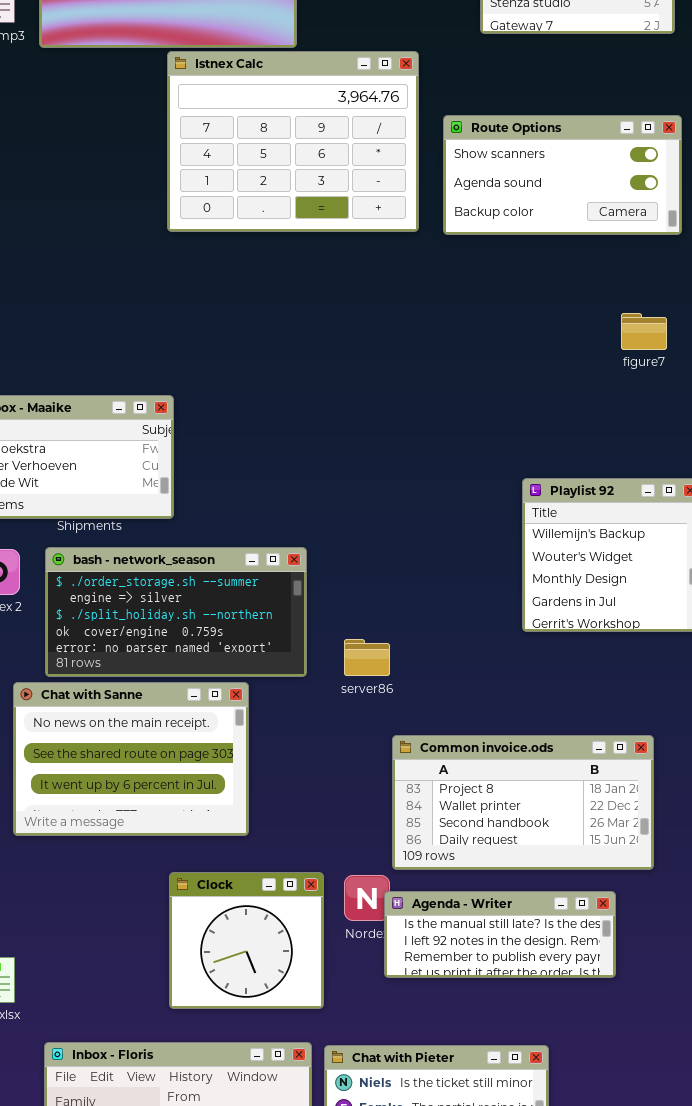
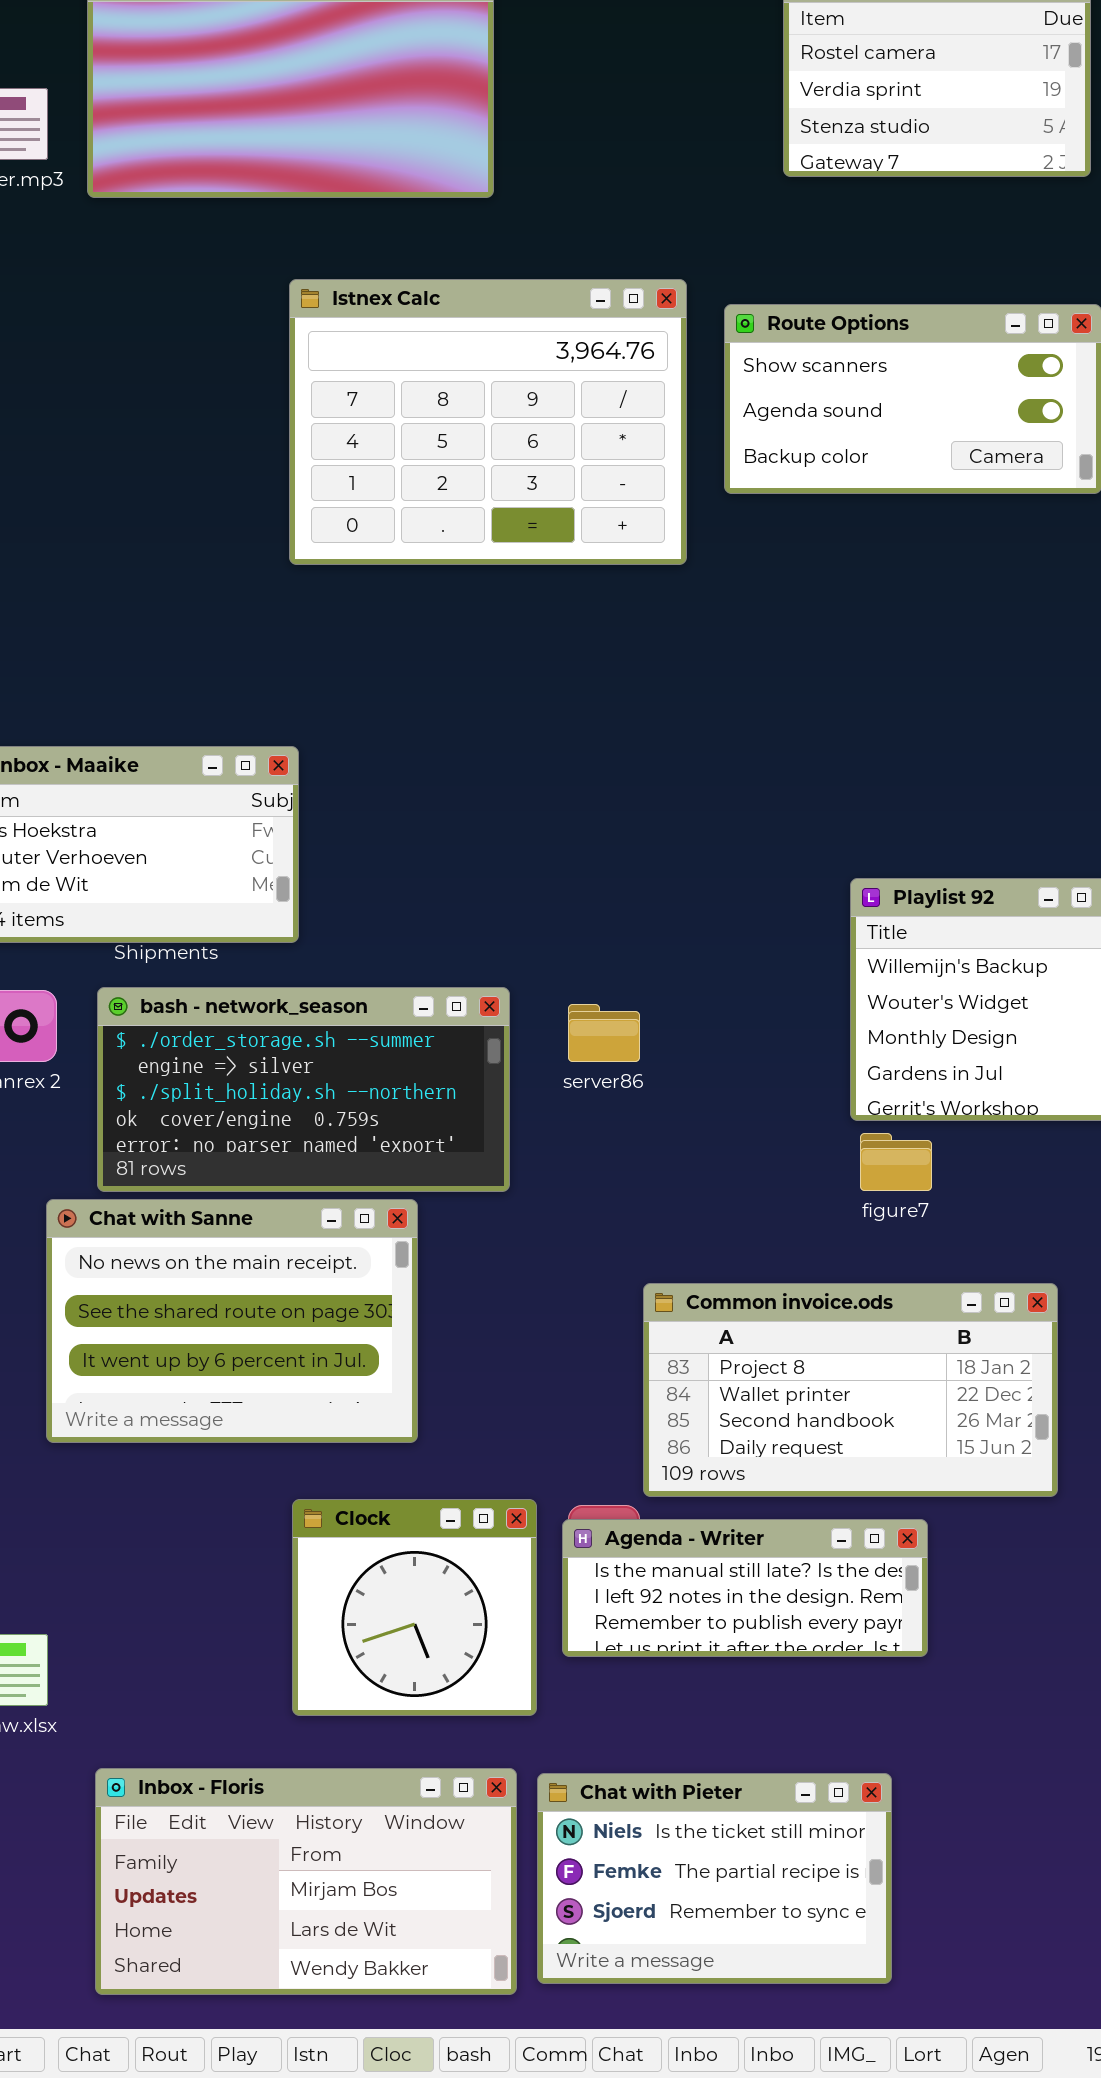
Istnex Calc: [167,51,419,232] -> [289,279,687,565], moved
figure7: [621,313,667,350] -> [860,1133,932,1191], moved
server86: [344,639,390,676] -> [568,1004,640,1062], moved
Agenda - Writer: [384,891,616,978] -> [562,1519,928,1657], moved

